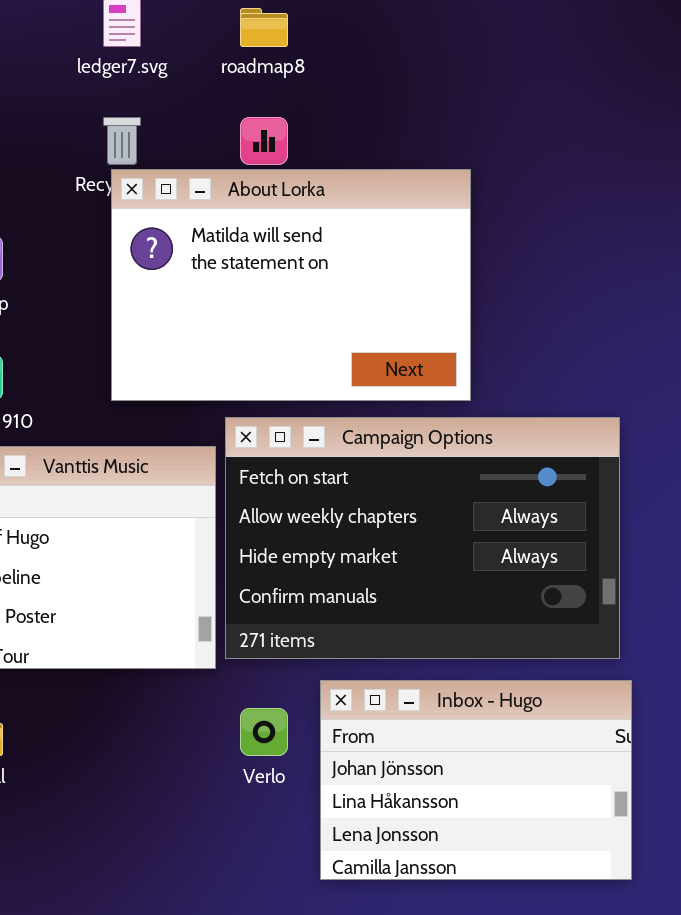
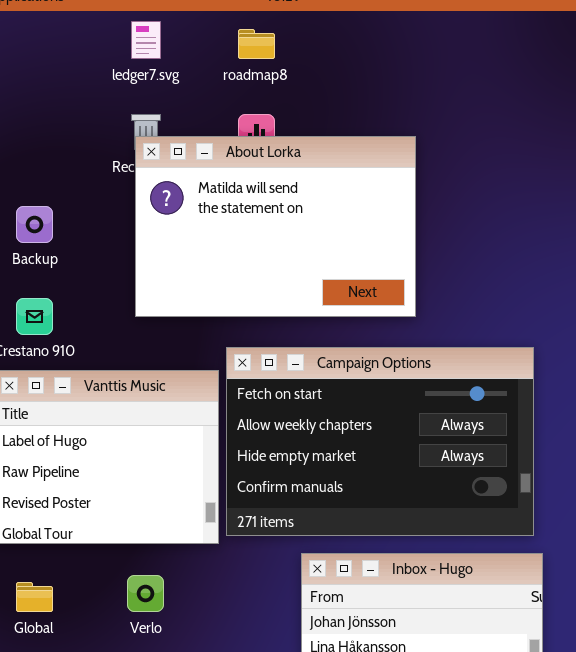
About Lorka: [111,169,471,401] -> [135,136,416,317], moved
Verlo: [240,708,288,756] -> [127,575,164,612], moved

